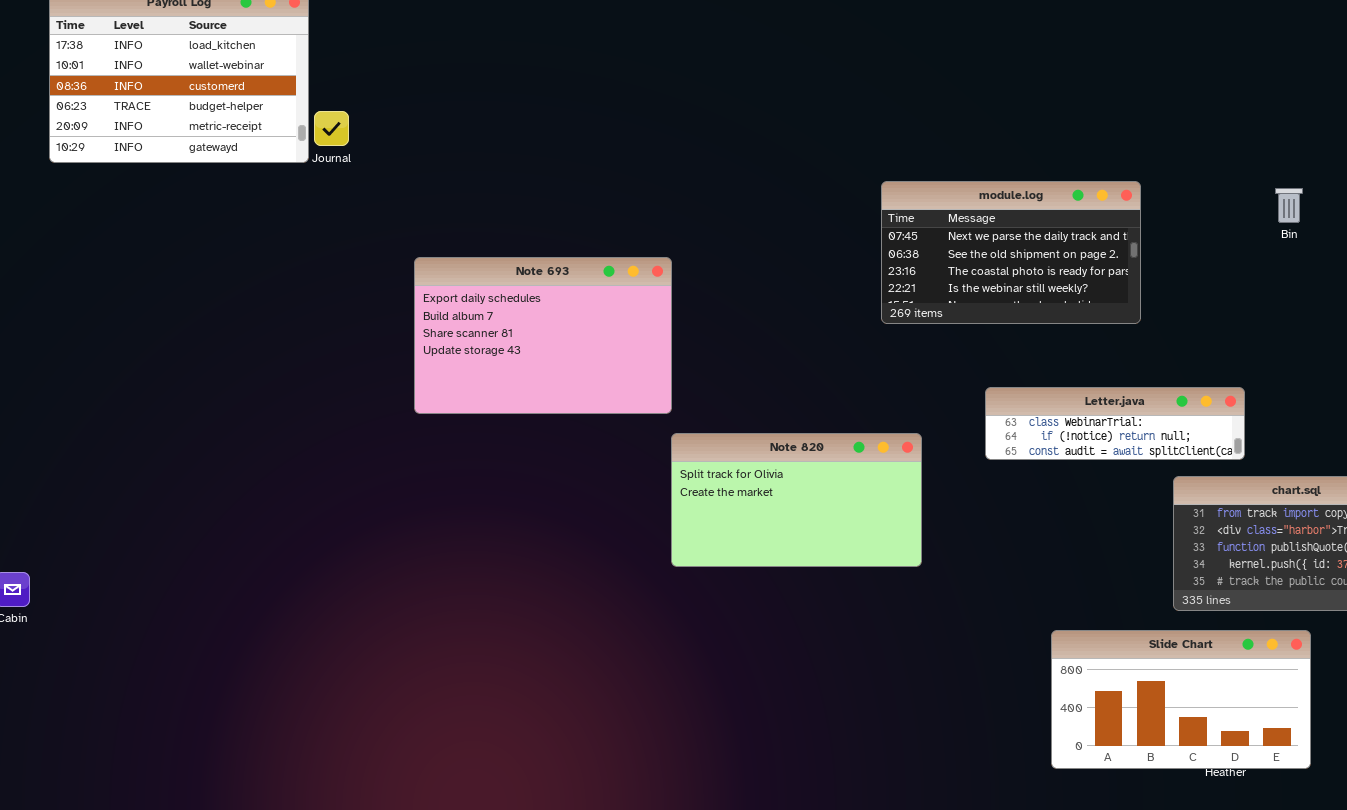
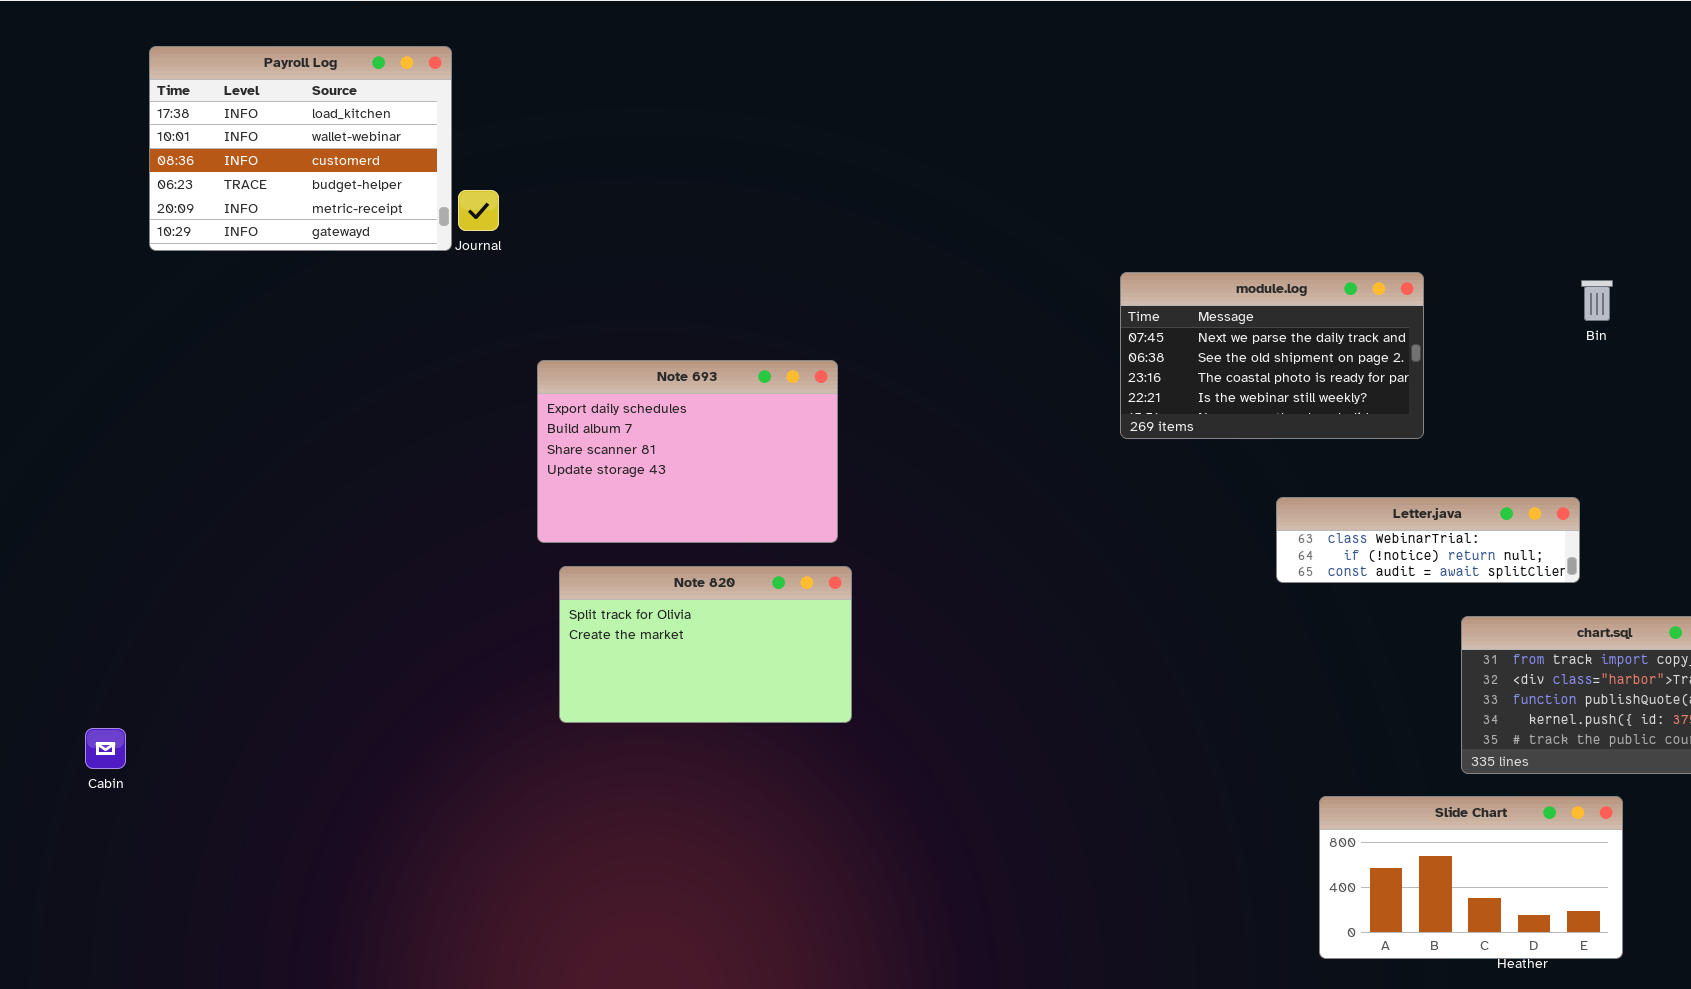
Note 693: [414,257,672,414] -> [537,360,838,543], moved
Letter.java: [985,387,1245,460] -> [1276,497,1580,583], moved
Note 820: [671,433,922,567] -> [559,566,852,723], moved

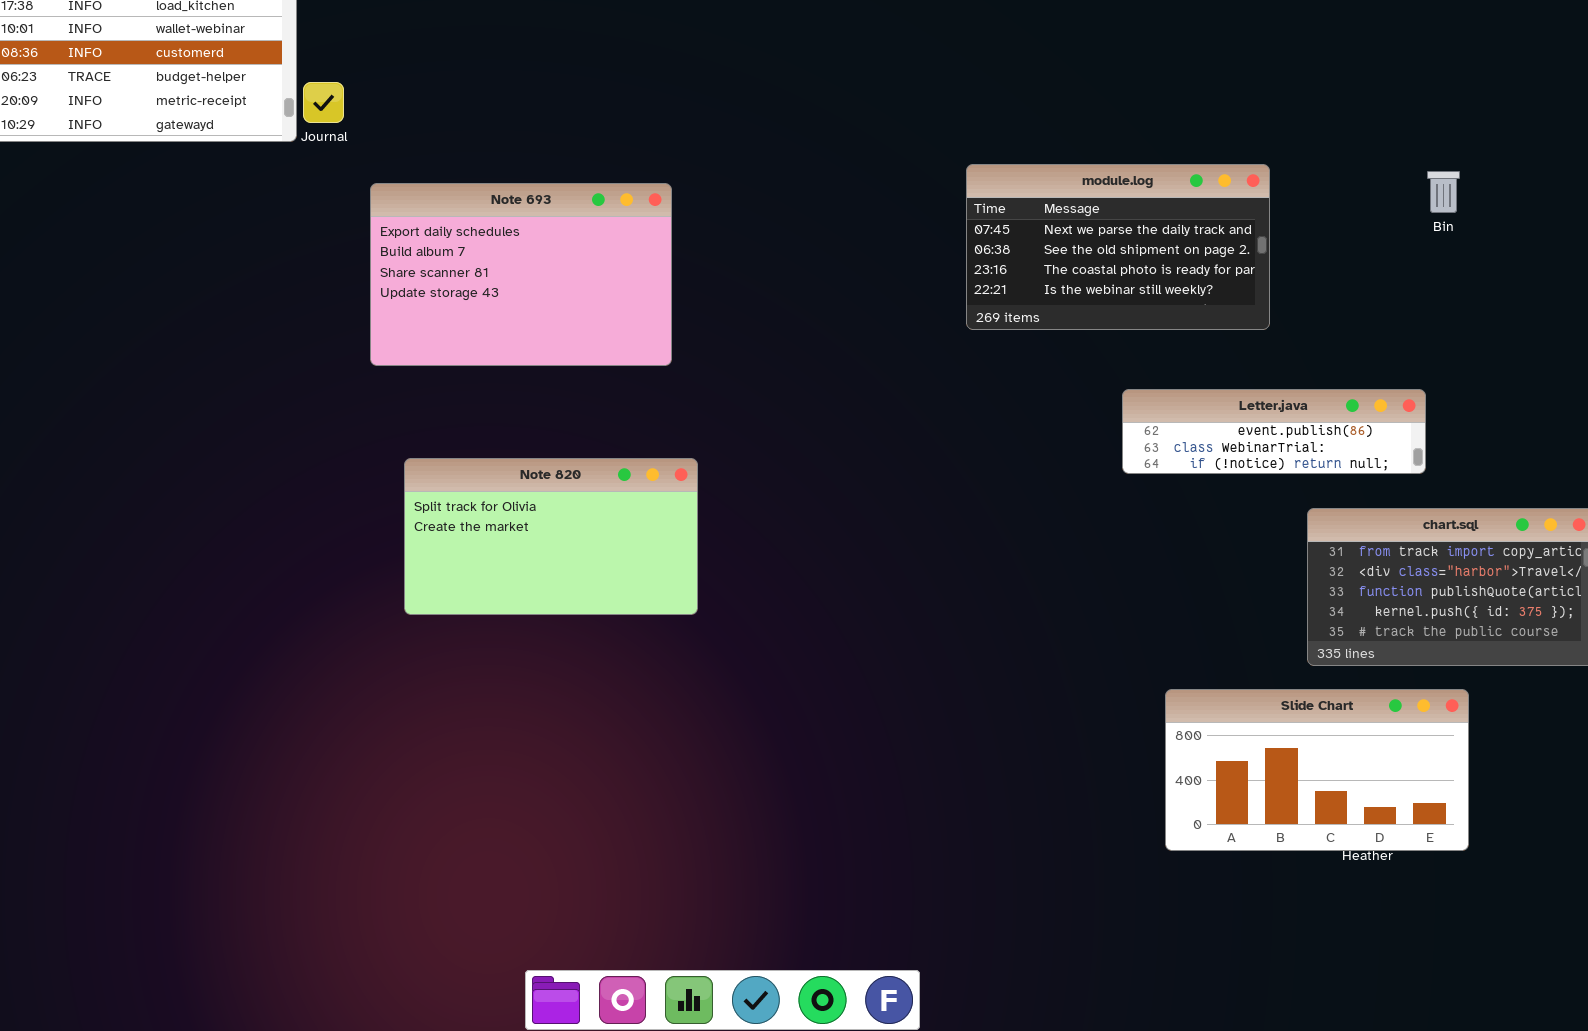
Note 693: [537,360,838,543] -> [370,183,672,366], moved
Letter.java: [1276,497,1580,583] -> [1122,389,1426,474], scrolled up 1 row

